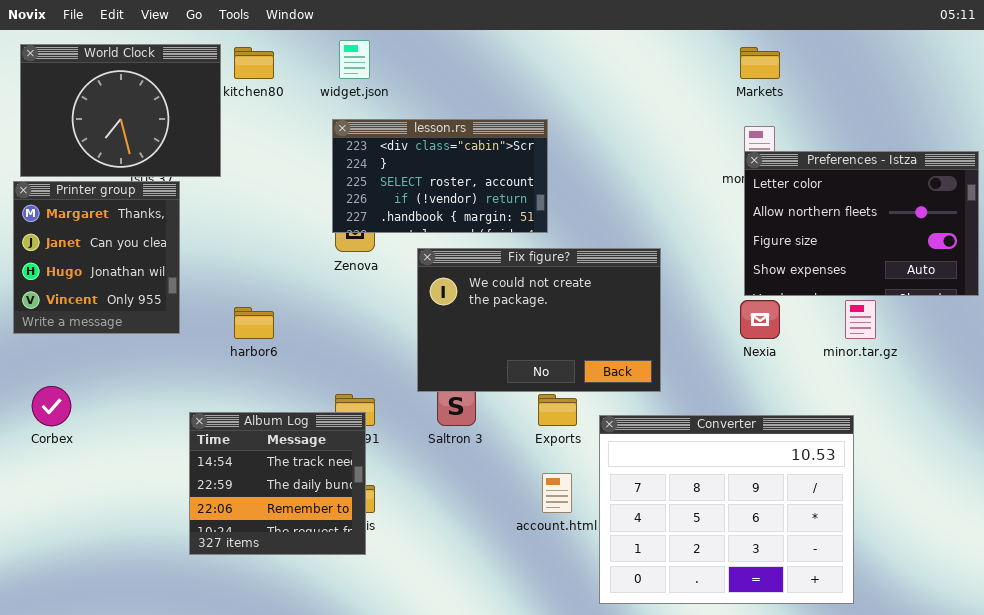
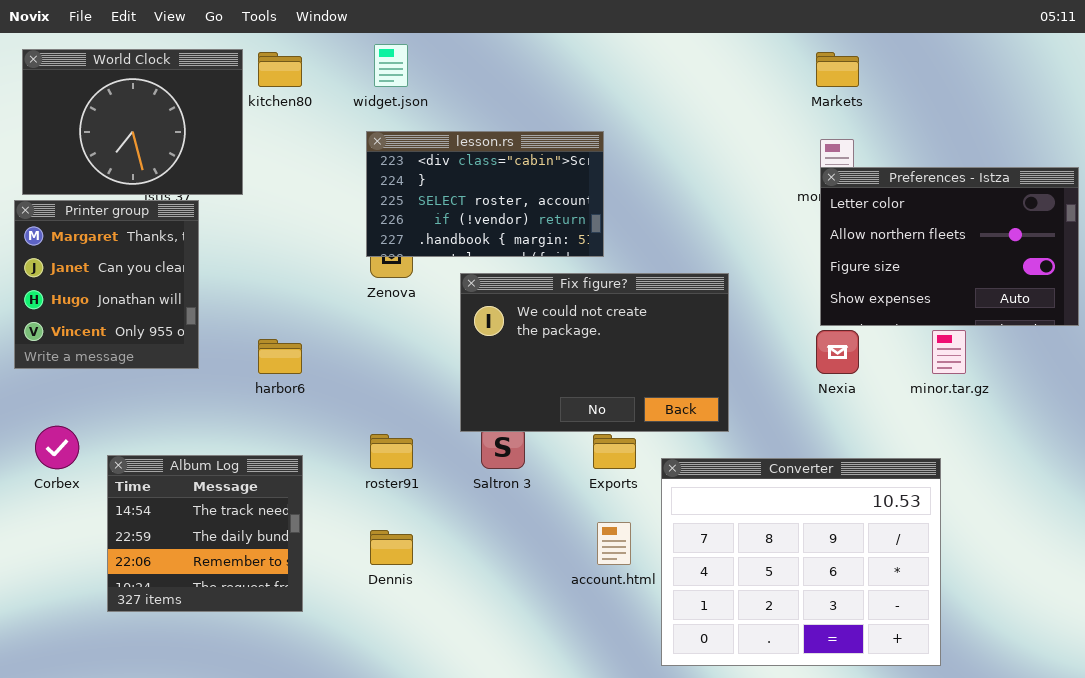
Album Log: [189,412,366,555] -> [107,455,303,612], moved

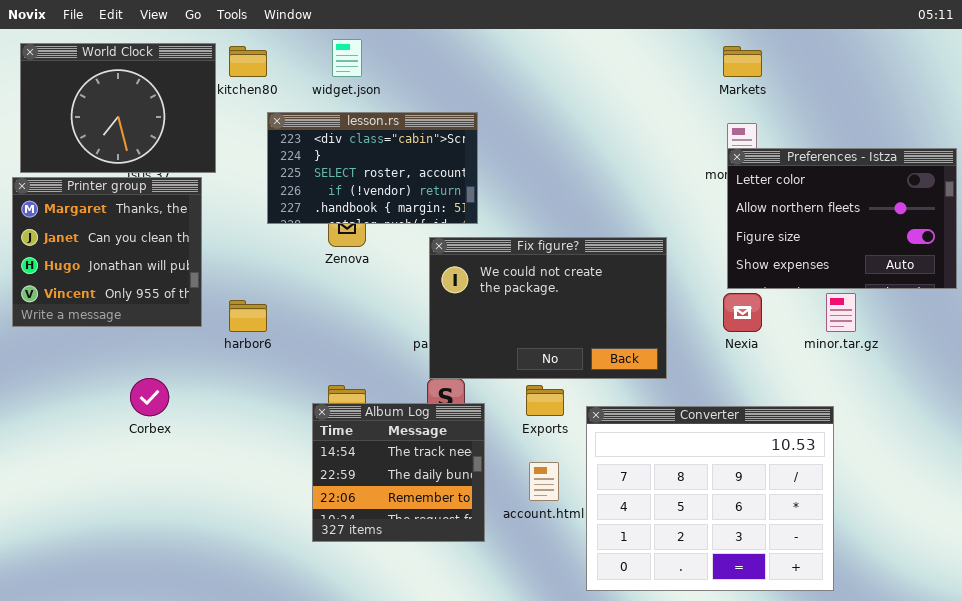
lesson.rs: [366,131,604,257] -> [267,112,478,224], moved
Printer group: [14,200,199,369] -> [12,177,202,327], resized
Fix figure?: [460,273,729,432] -> [429,237,667,379], moved
Corbex: [35,426,79,469] -> [130,378,169,416], moved
Album Log: [107,455,303,612] -> [312,403,485,542], moved

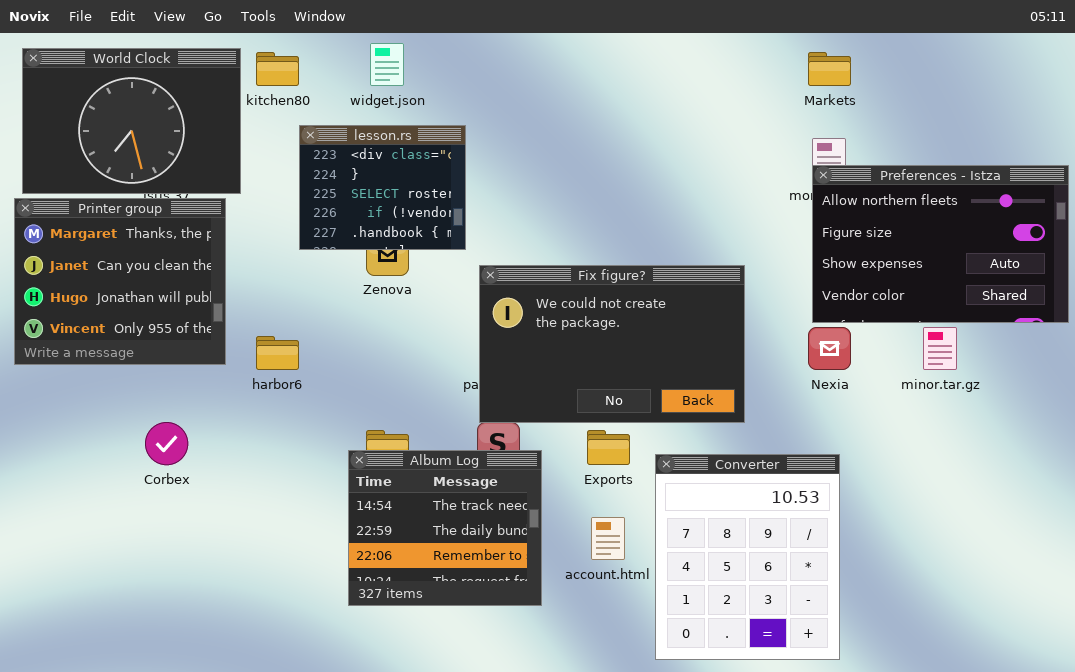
lesson.rs: [267,112,478,224] -> [299,125,466,250], resized
Preferences - Istza: [727,148,957,289] -> [812,165,1069,323], scrolled down 1 row
Converter: [586,406,834,591] -> [655,454,840,660], resized

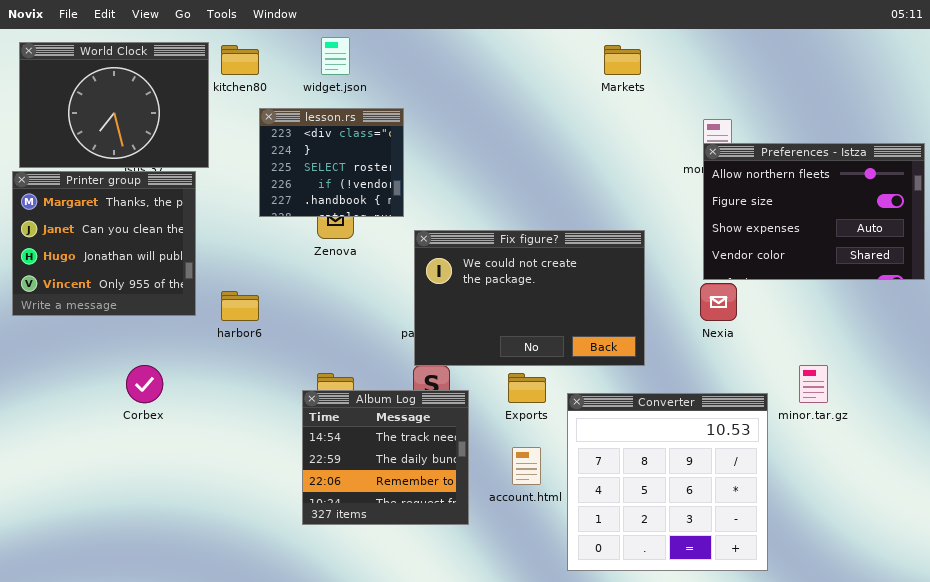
Markets: [808,52,851,86] -> [604,45,641,75], moved
minor.tar.gz: [923,327,957,370] -> [799,365,828,403], moved
Converter: [655,454,840,660] -> [567,393,768,571], resized

